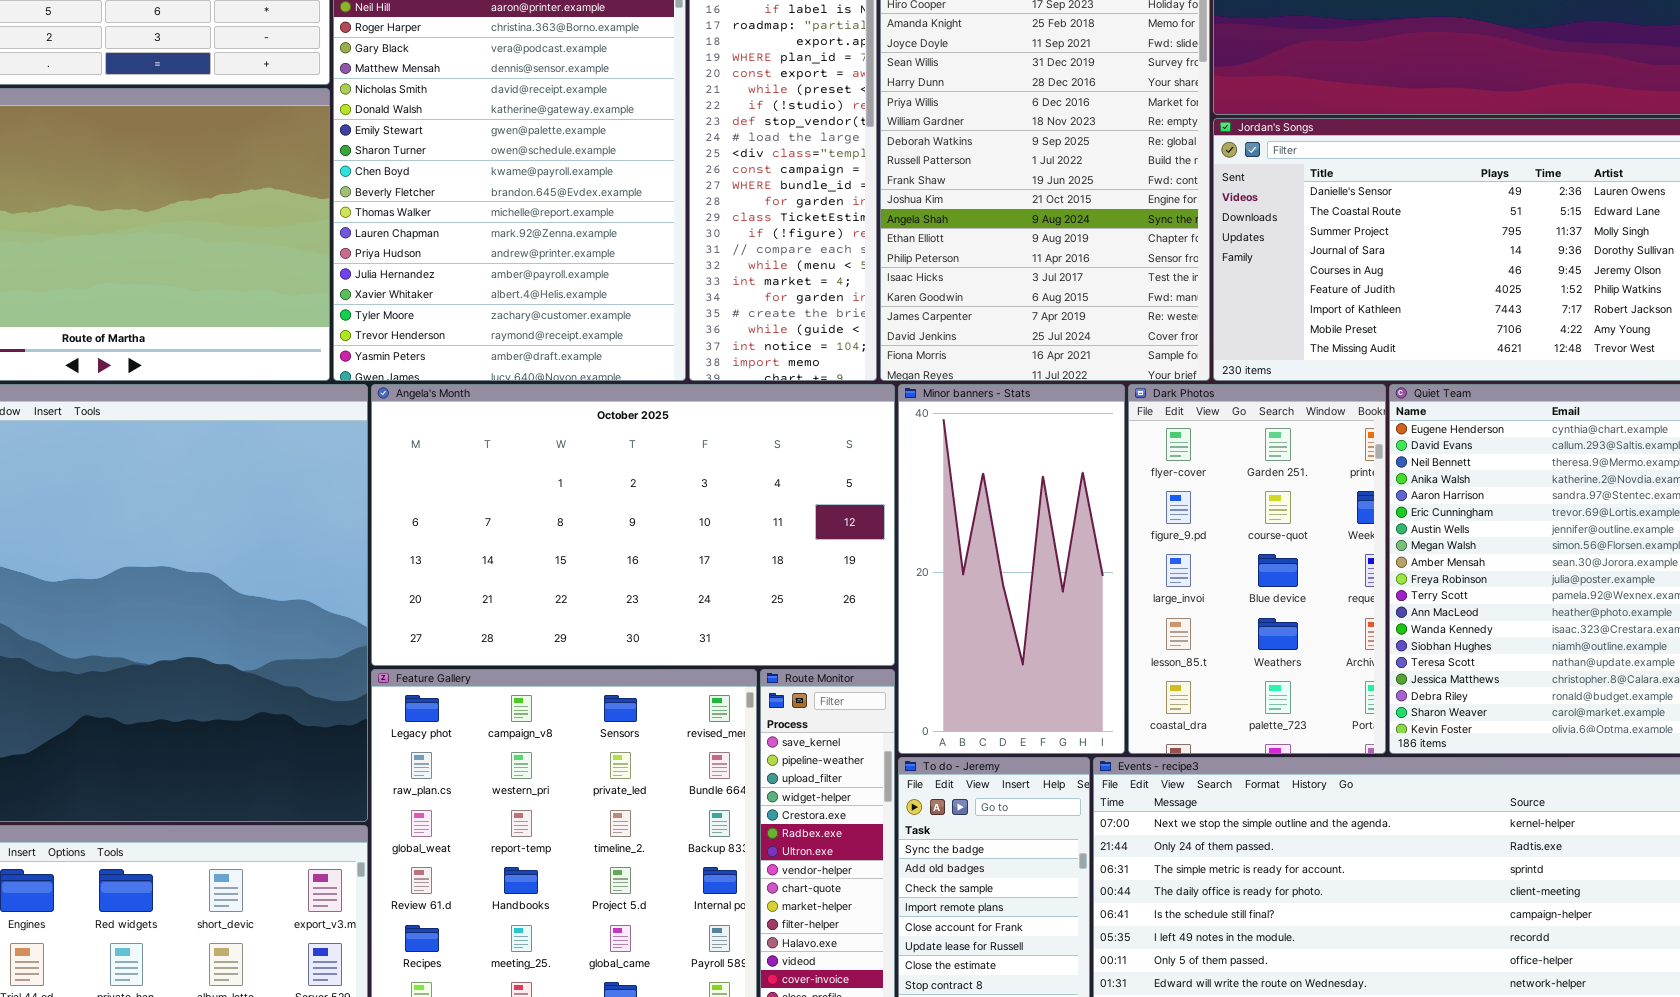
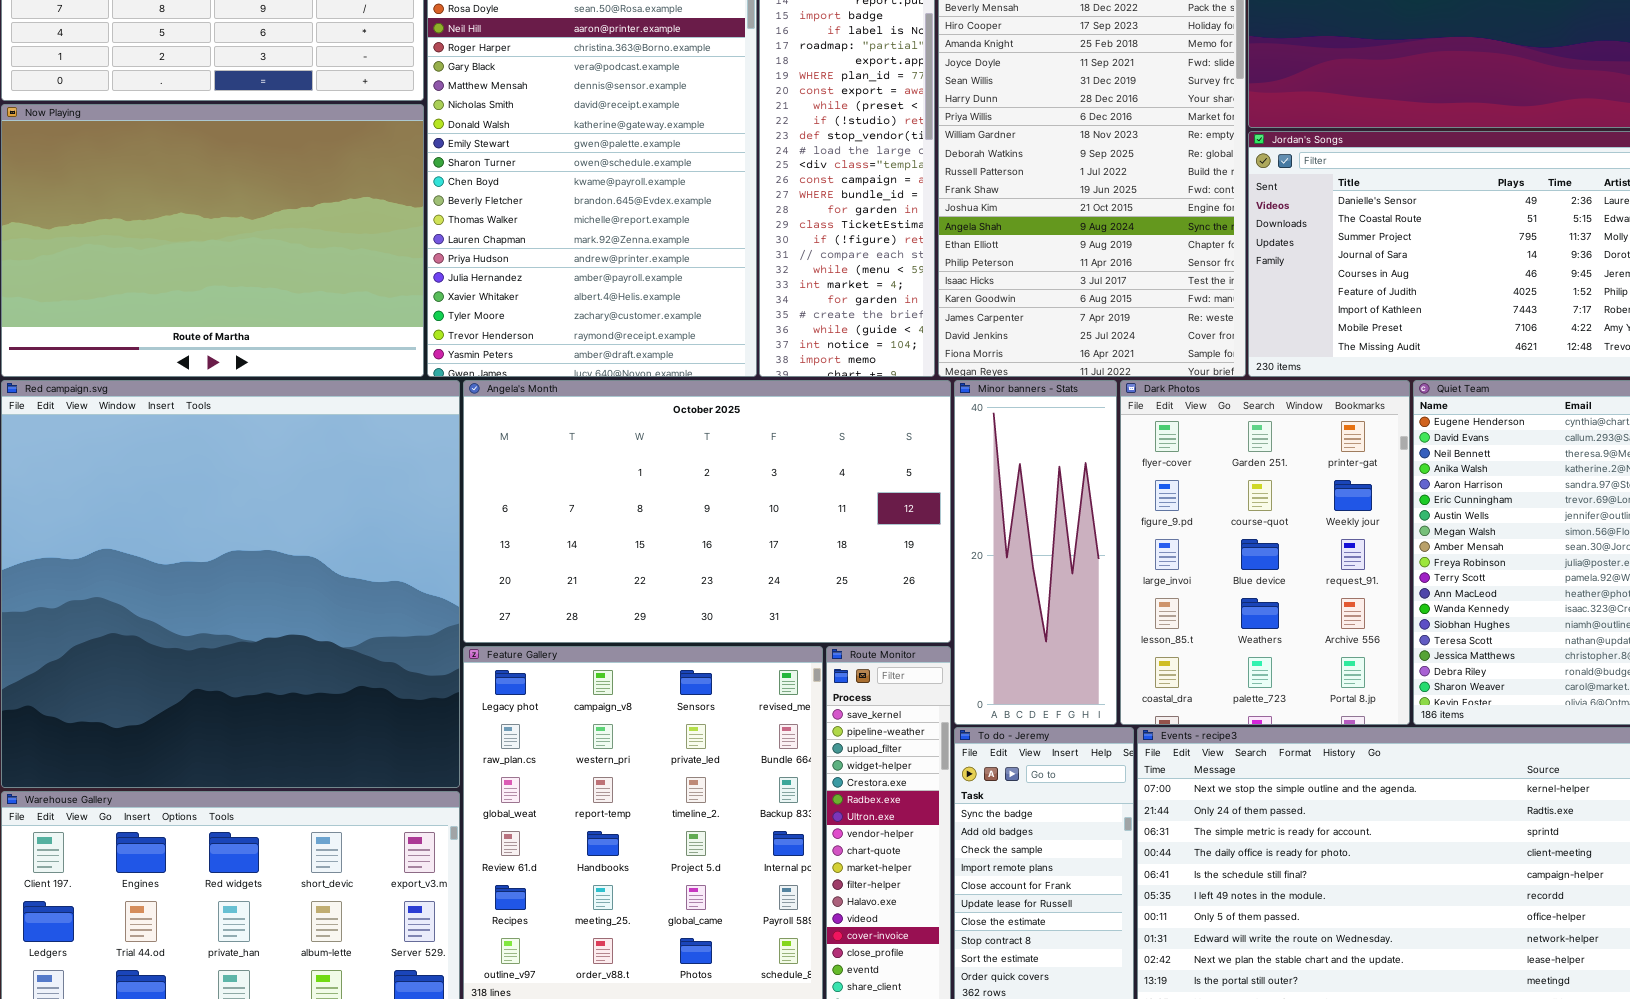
Minor banners - Stats: [898,384,1125,754] -> [954,380,1117,725], resized
Dark Photos: [1128,384,1386,754] -> [1120,380,1410,725], resized

